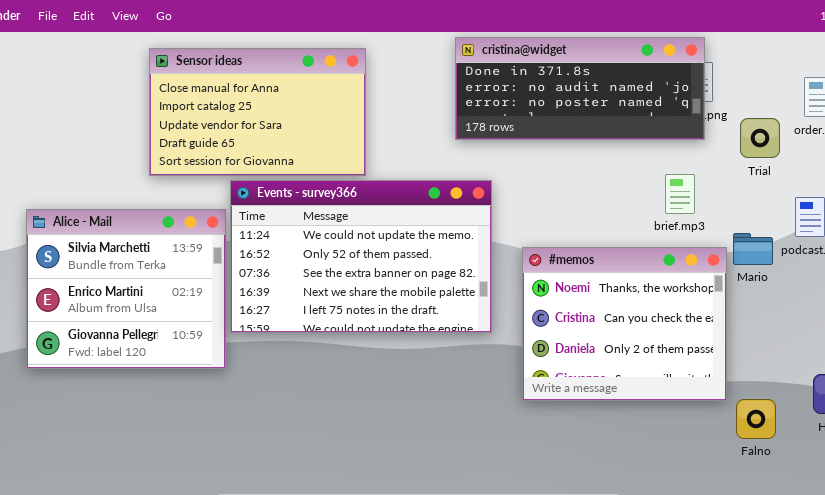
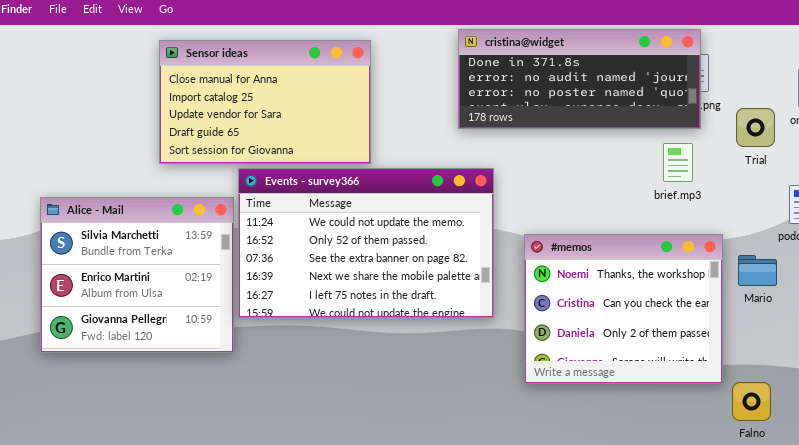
brief.mp3: [665,174,695,214] -> [663,143,693,182], moved
Mario: [733,233,773,265] -> [738,255,777,286], moved

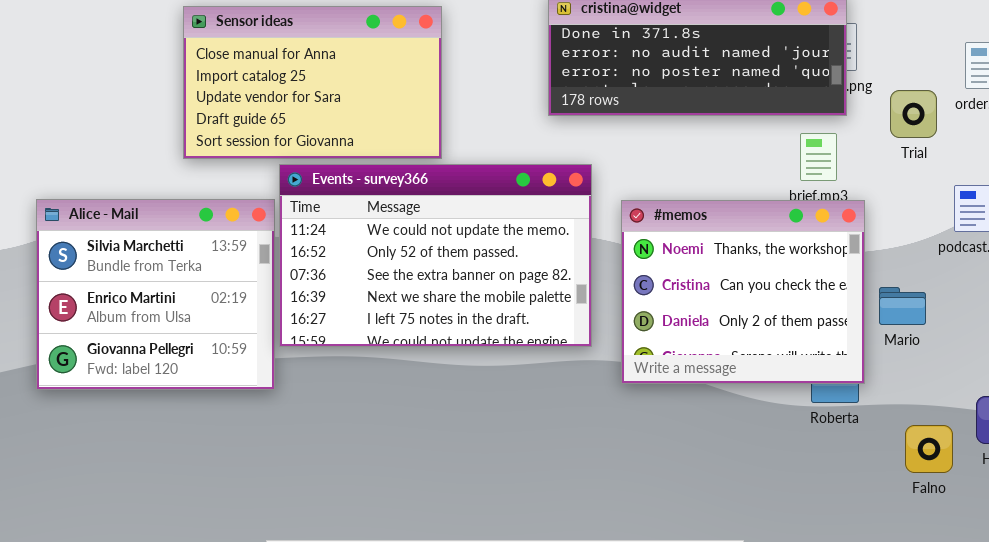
#memos: [524,234,723,384] -> [621,200,865,384], moved
Mario: [738,255,777,286] -> [879,287,926,325], moved
Falno: [732,382,771,421] -> [905,425,953,473], moved

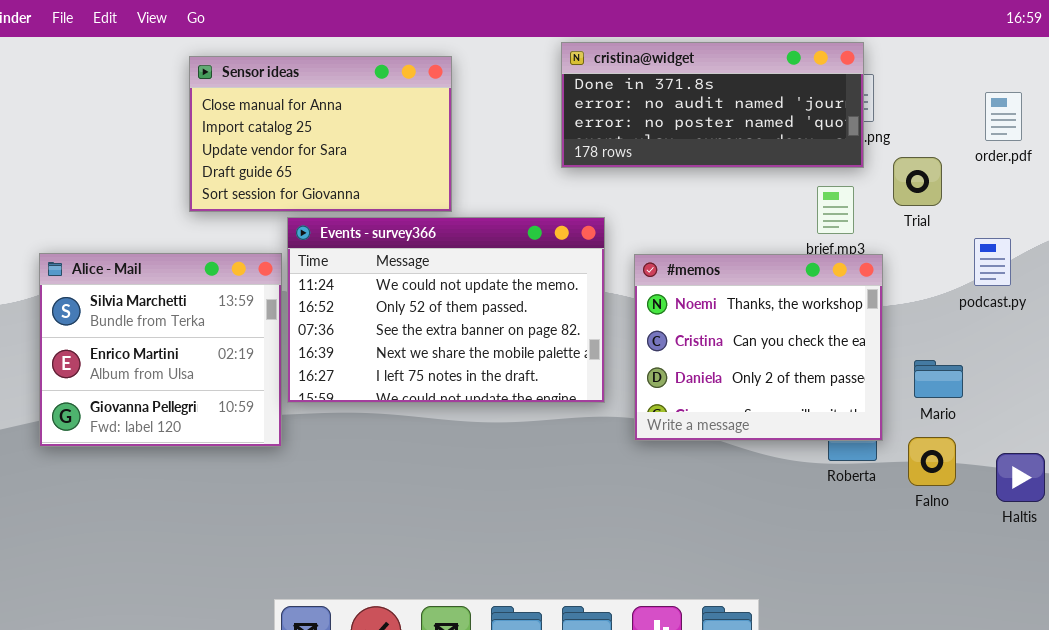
Trial: [890,90,937,138] -> [893,157,942,206], moved
Mario: [879,287,926,325] -> [914,360,963,398], moved
Falno: [905,425,953,473] -> [908,437,956,486], moved

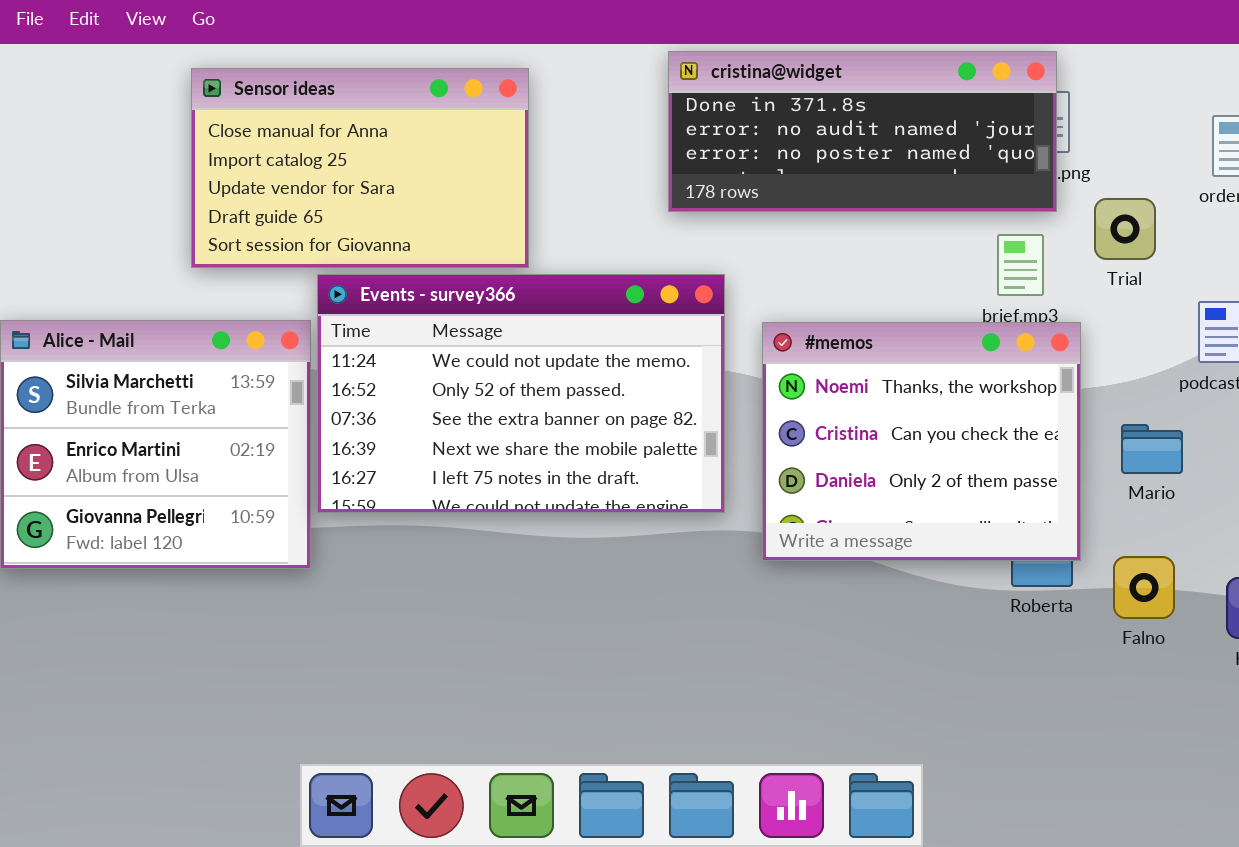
Mario: [914,360,963,398] -> [1121,424,1183,474], moved

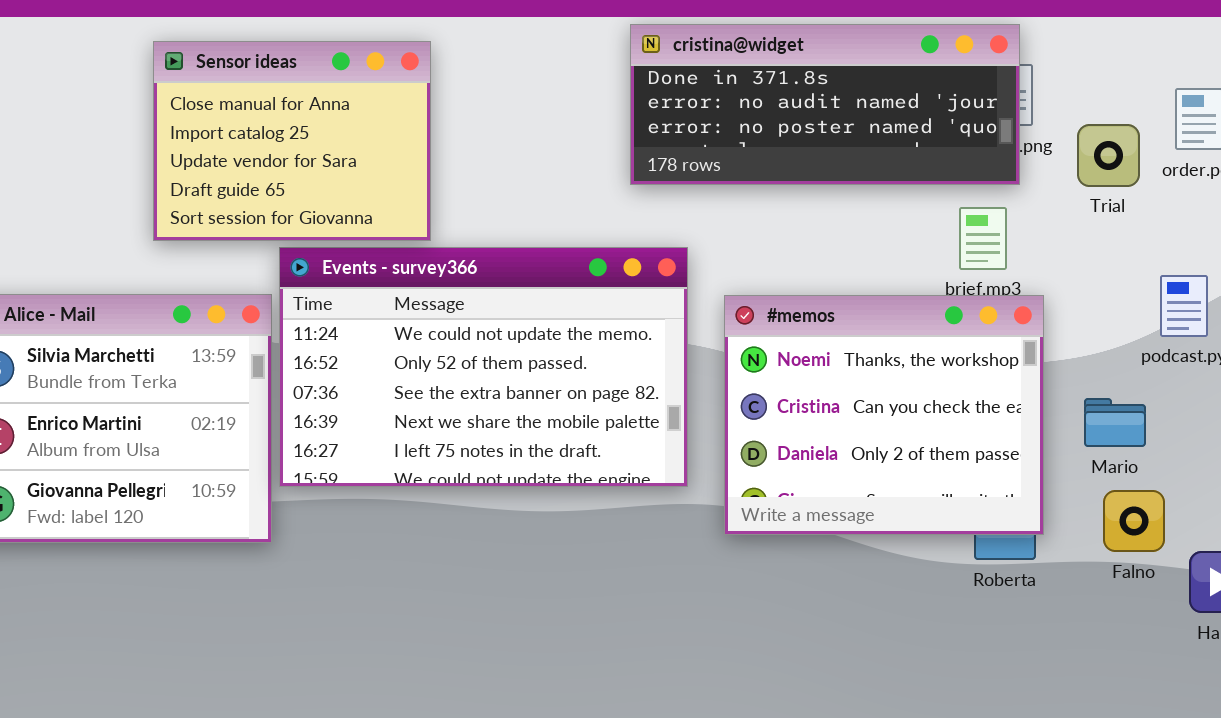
Sensor ideas: [191,68,529,268] -> [153,41,431,241], resized
Trial: [1094,198,1156,260] -> [1077,124,1140,187], moved
Falno: [1113,556,1175,619] -> [1103,490,1165,552], moved

